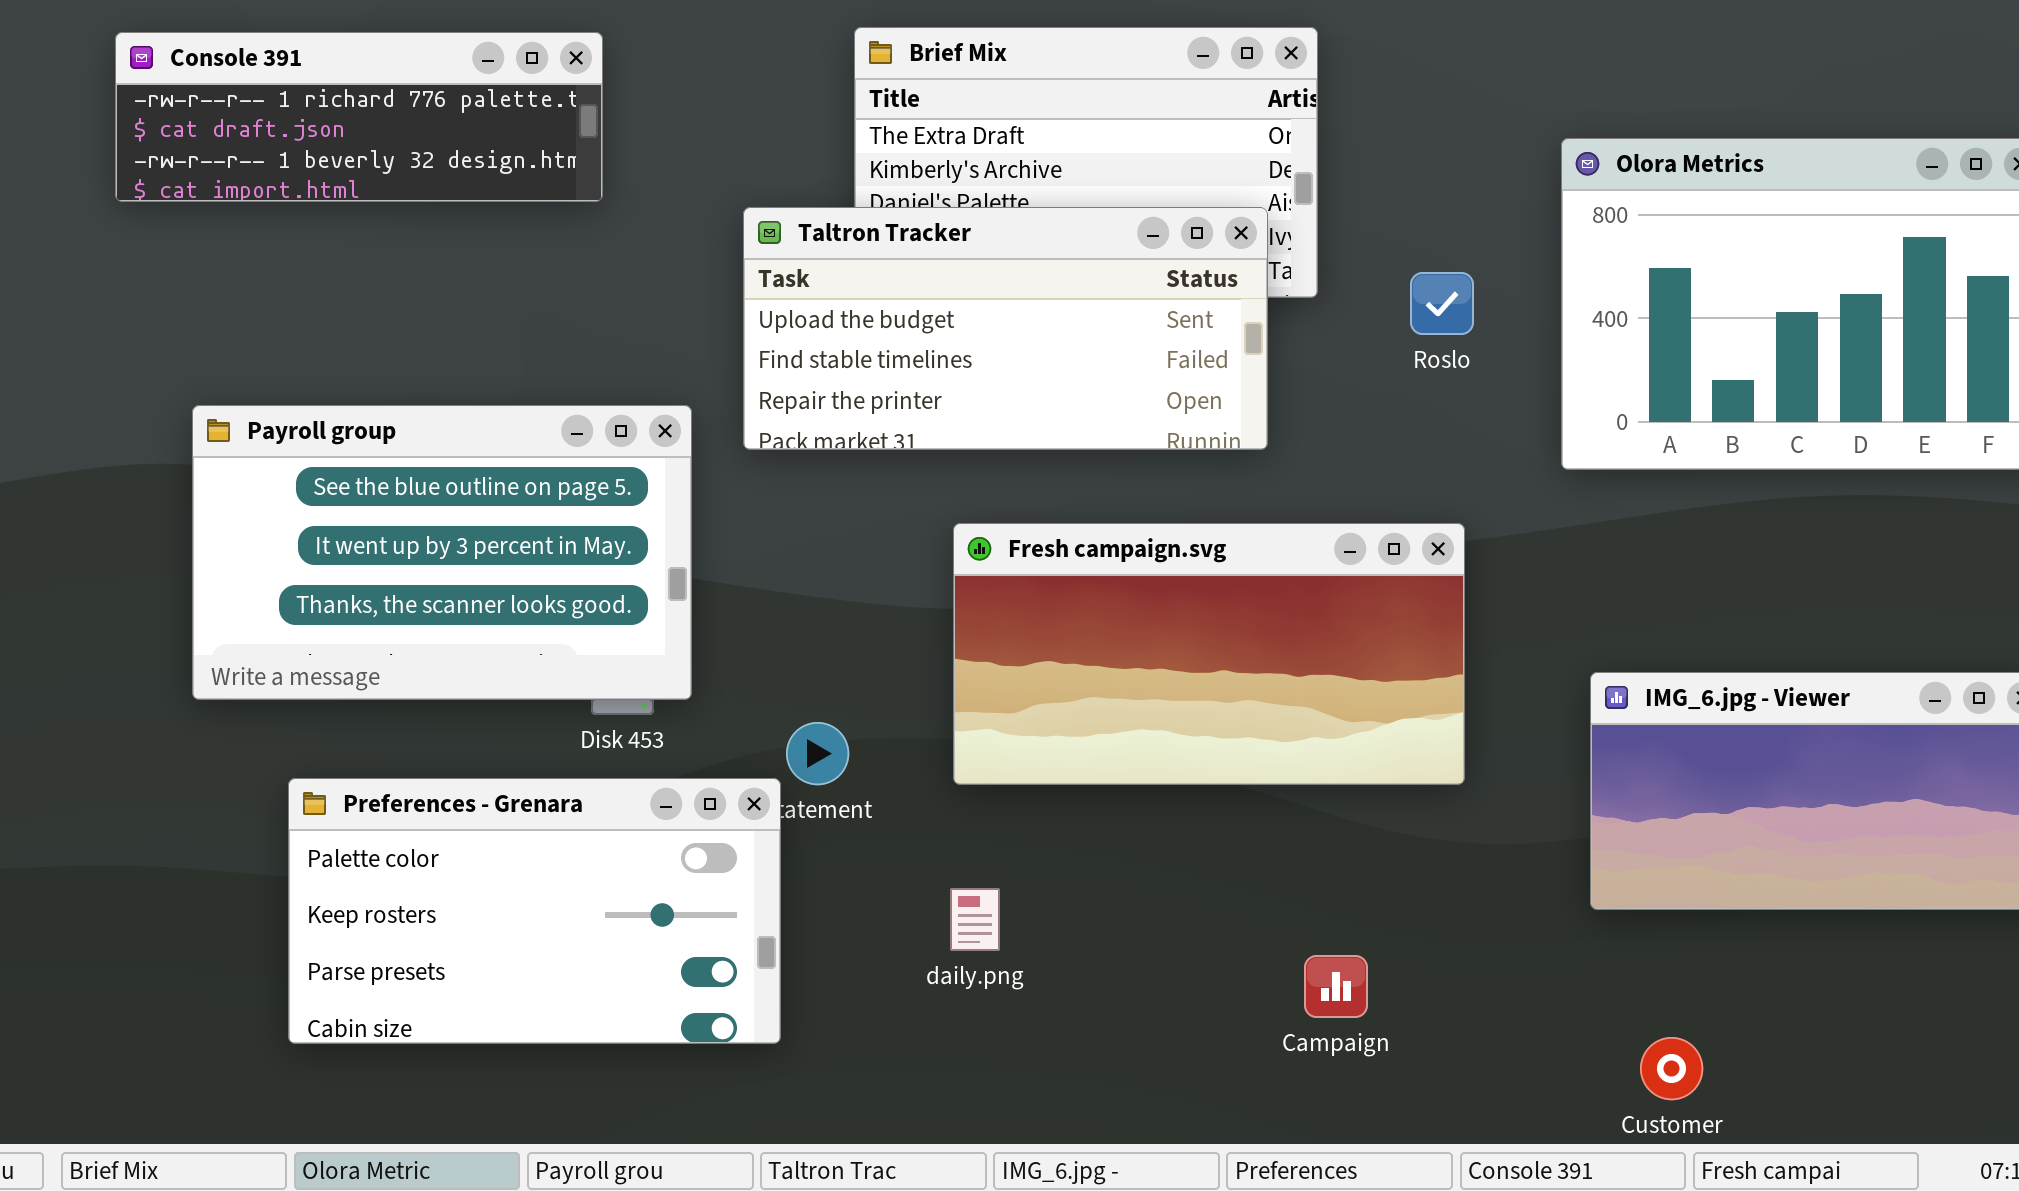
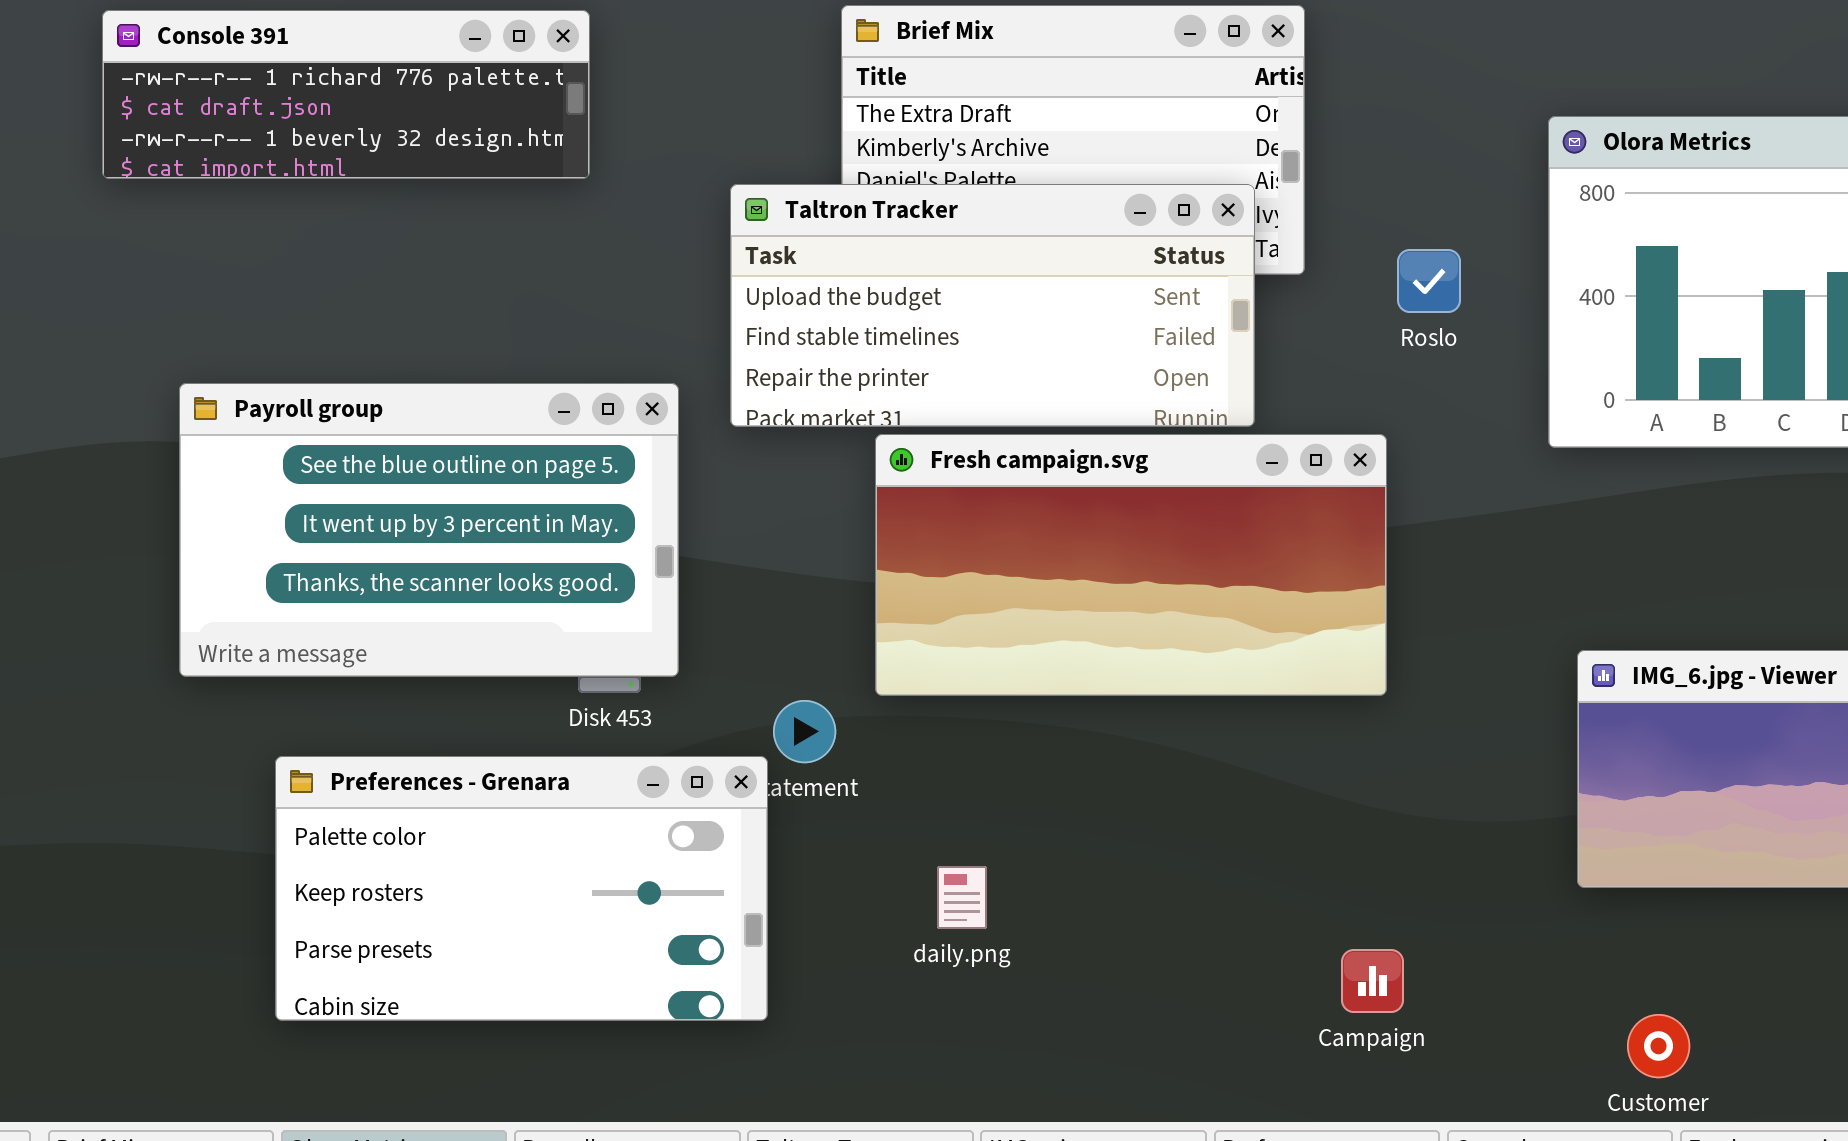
Fresh campaign.svg: [953,523,1465,785] -> [875,434,1387,696], moved
Campaign: [1304,955,1368,1018] -> [1341,949,1404,1013], moved

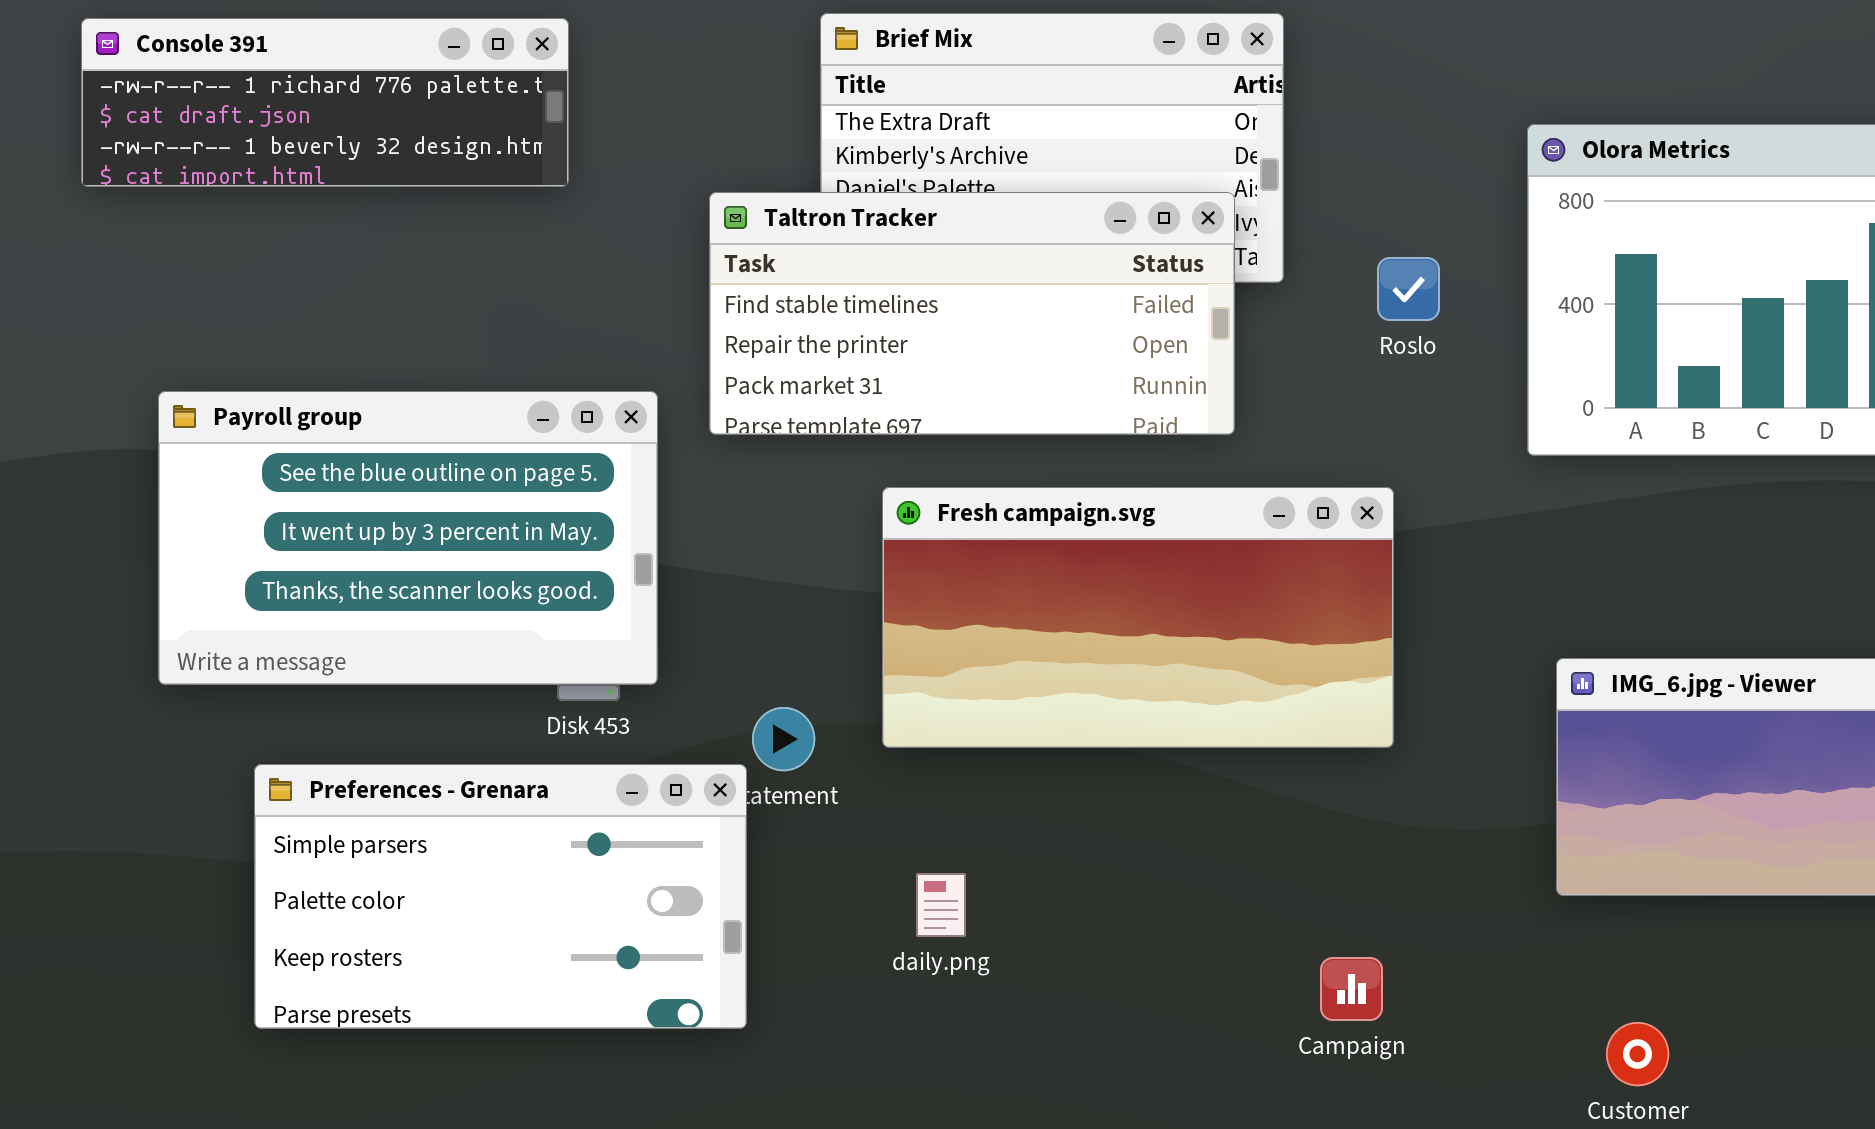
Taltron Tracker: [730,184,1255,427] -> [709,192,1235,435], scrolled down 1 row
Fresh campaign.svg: [875,434,1387,696] -> [882,487,1394,748], moved
Preferences - Grenara: [275,756,768,1021] -> [254,764,747,1029], scrolled up 1 row

